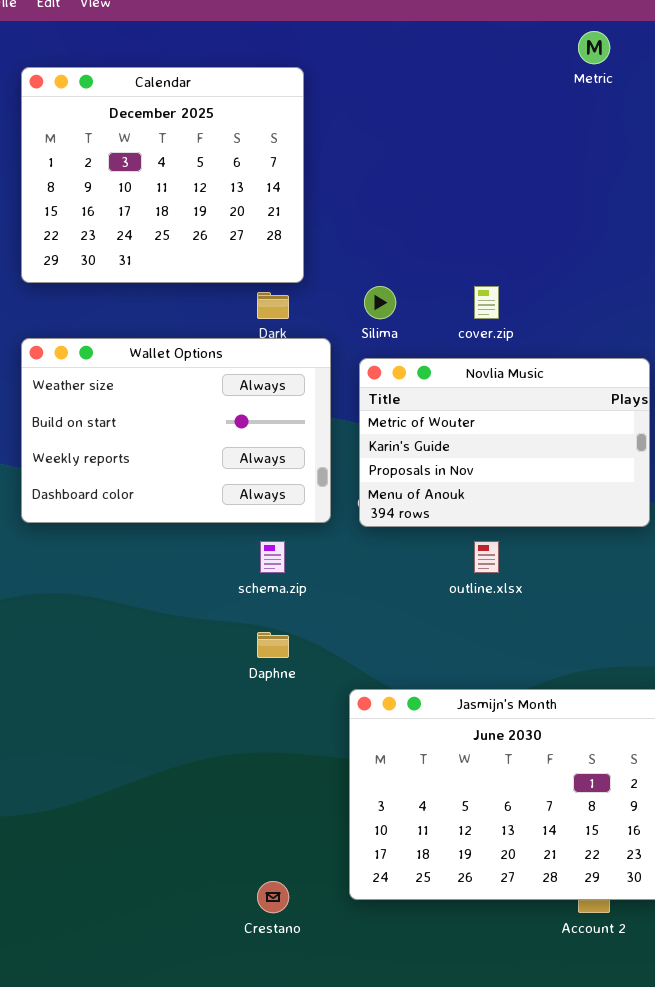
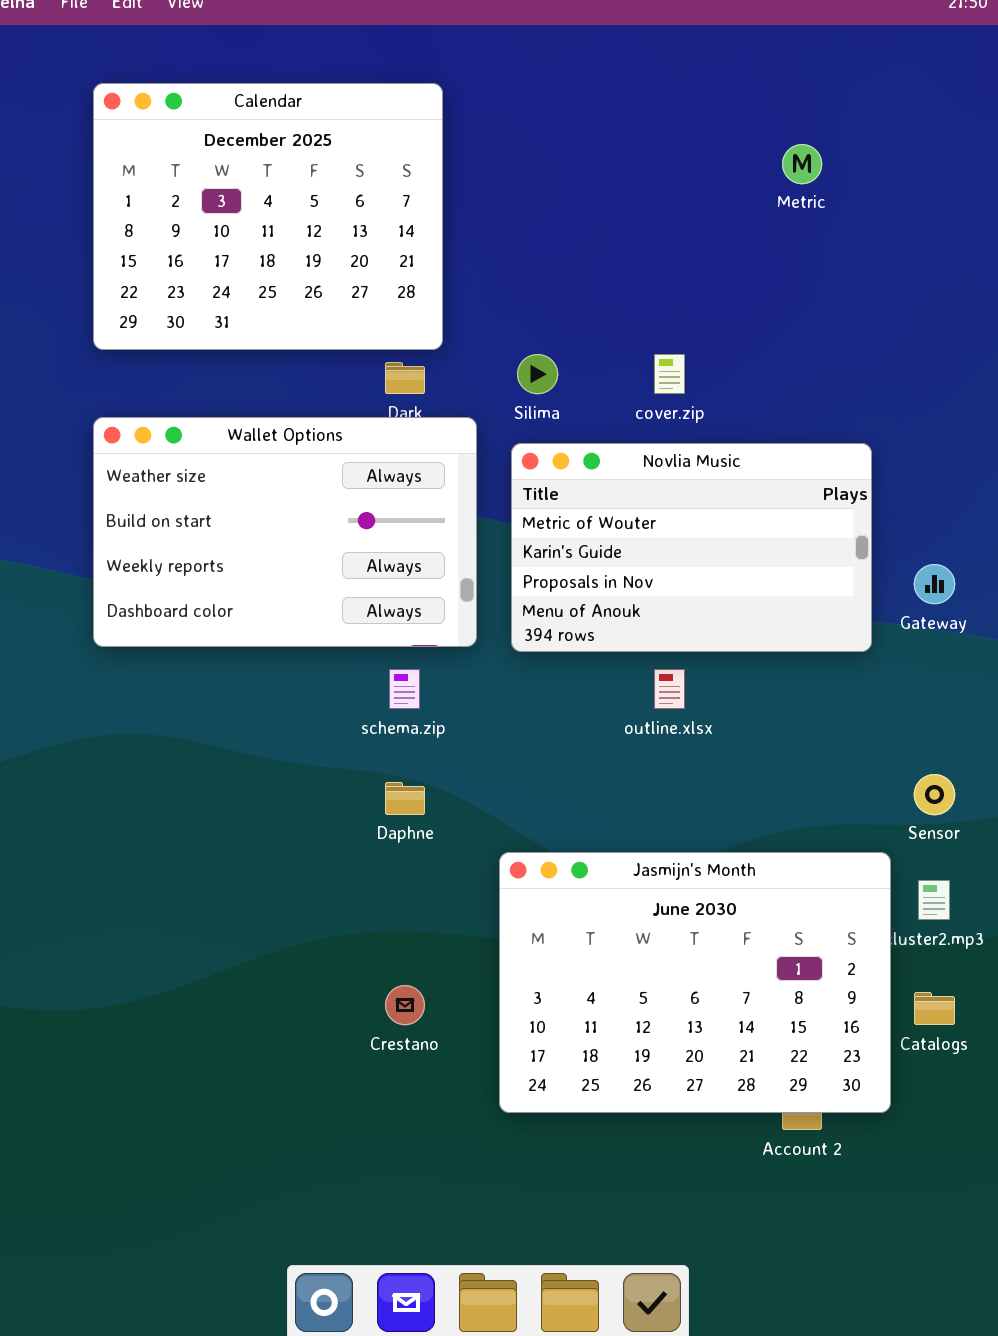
Metric: [578,31,610,64] -> [782,144,822,184], moved
Crestano: [257,881,289,913] -> [385,985,425,1025], moved

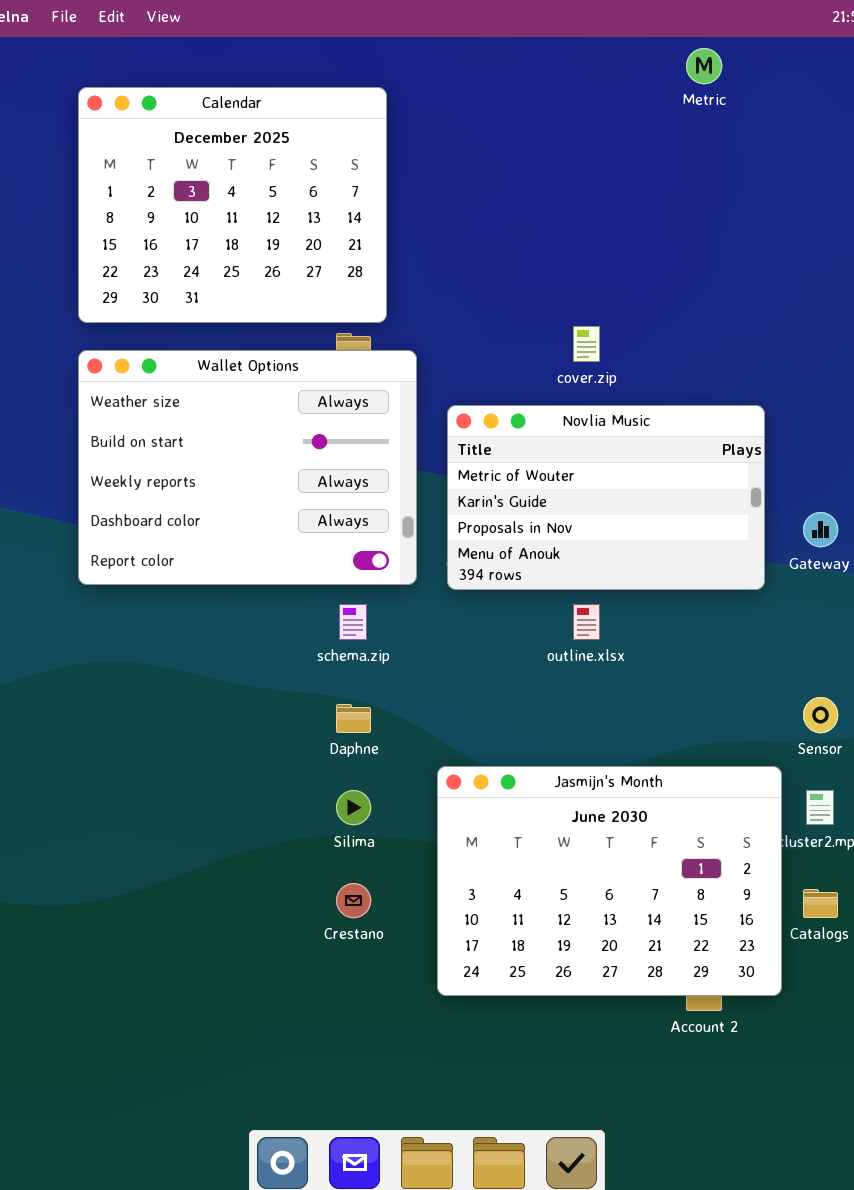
Metric: [782,144,822,184] -> [686,48,722,84], moved
Silima: [517,354,558,394] -> [336,790,371,825], moved
Wallet Options: [93,417,477,647] -> [78,350,417,585], resized

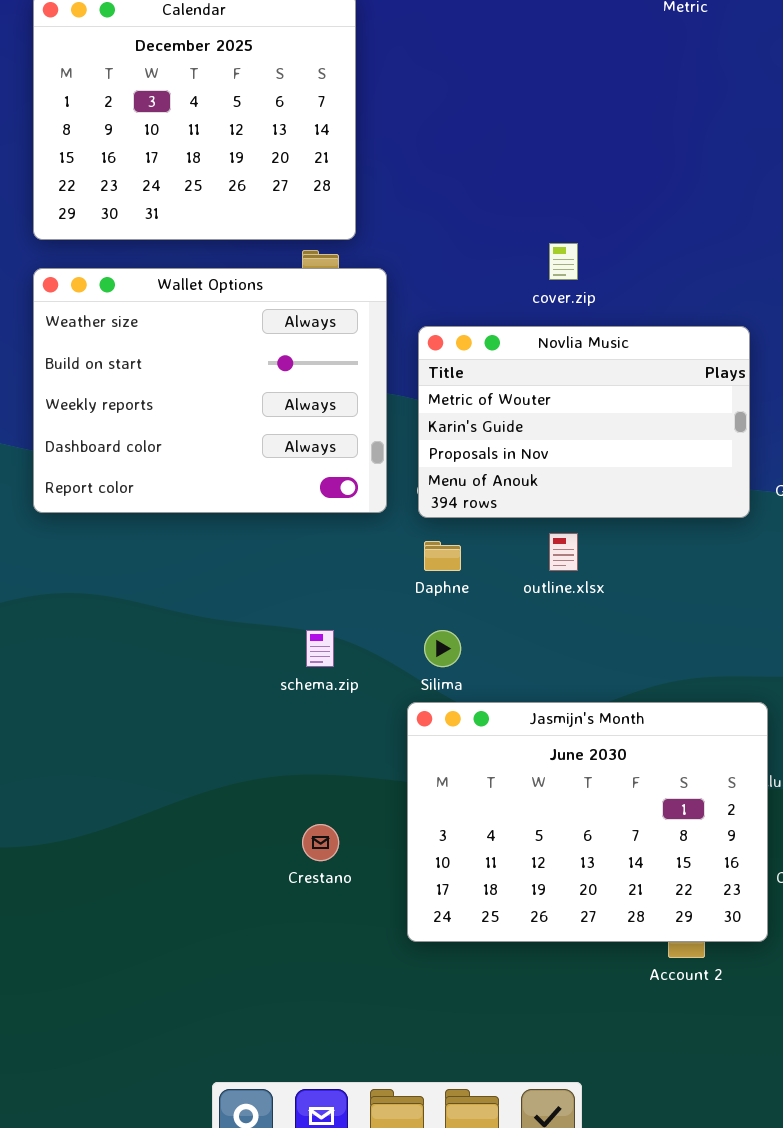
schema.zip: [339,604,367,640] -> [306,630,334,667], moved
Daphne: [336,704,371,733] -> [424,541,461,571], moved
Silima: [336,790,371,825] -> [424,630,461,667], moved

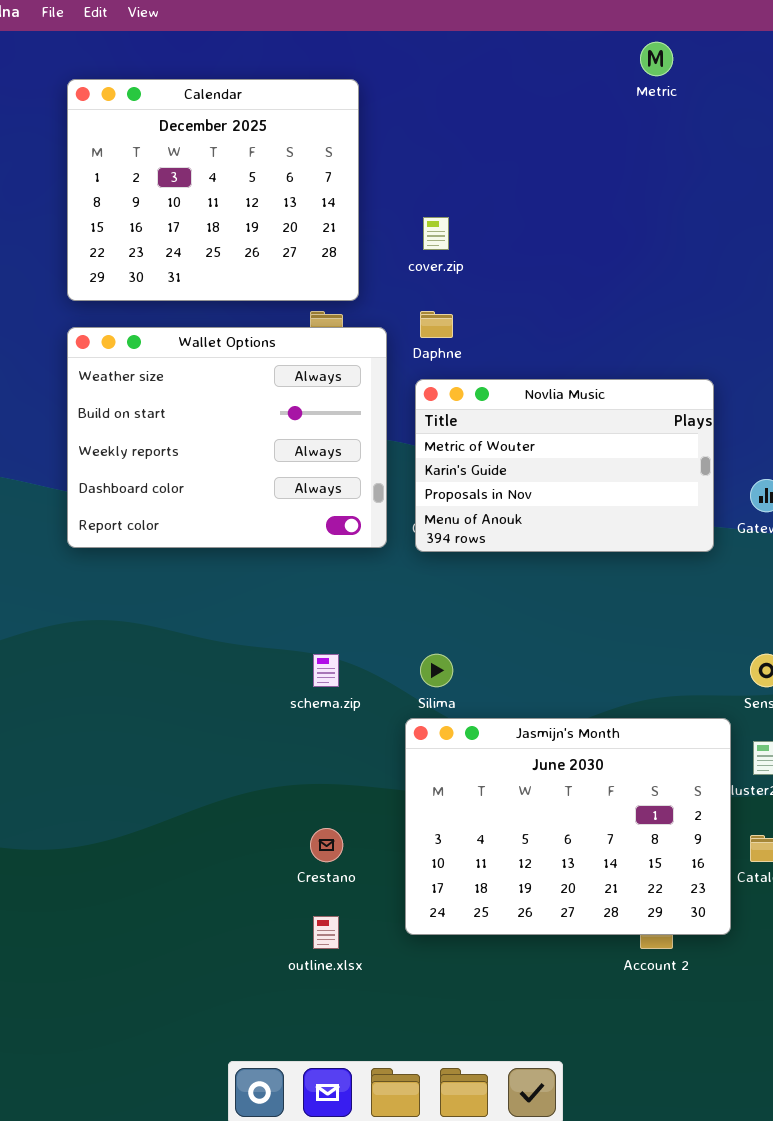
cover.zip: [549,243,578,280] -> [423,217,449,250], moved
outline.xlsx: [549,533,578,571] -> [313,916,339,949], moved
Daphne: [424,541,461,571] -> [420,311,453,338], moved

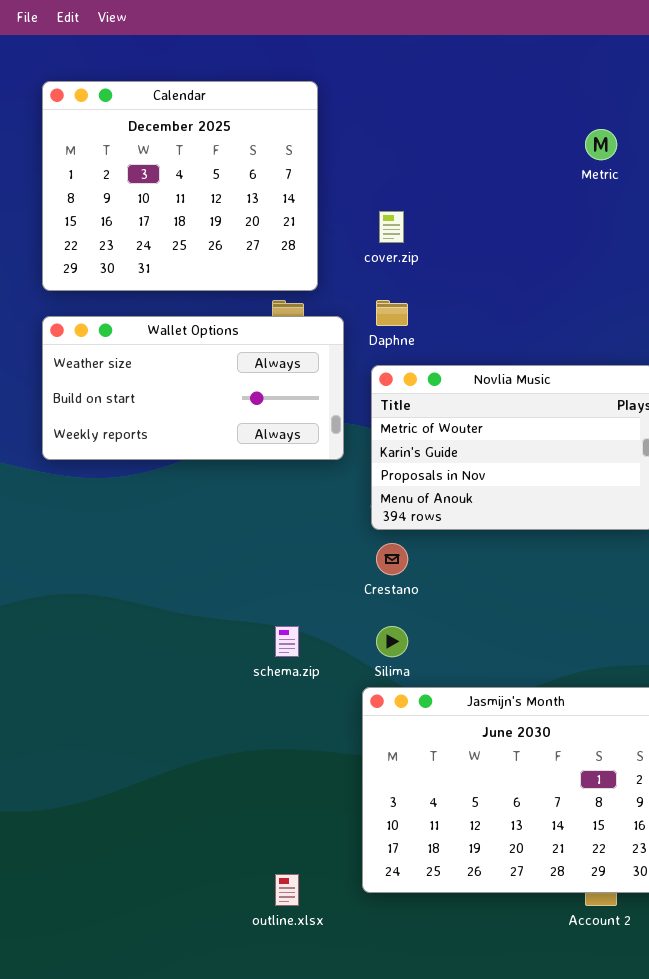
Metric: [640,42,673,76] -> [585,129,617,160], moved
Wallet Options: [67,327,387,548] -> [42,316,344,460], resized
Crestano: [310,828,343,862] -> [376,543,408,575], moved

